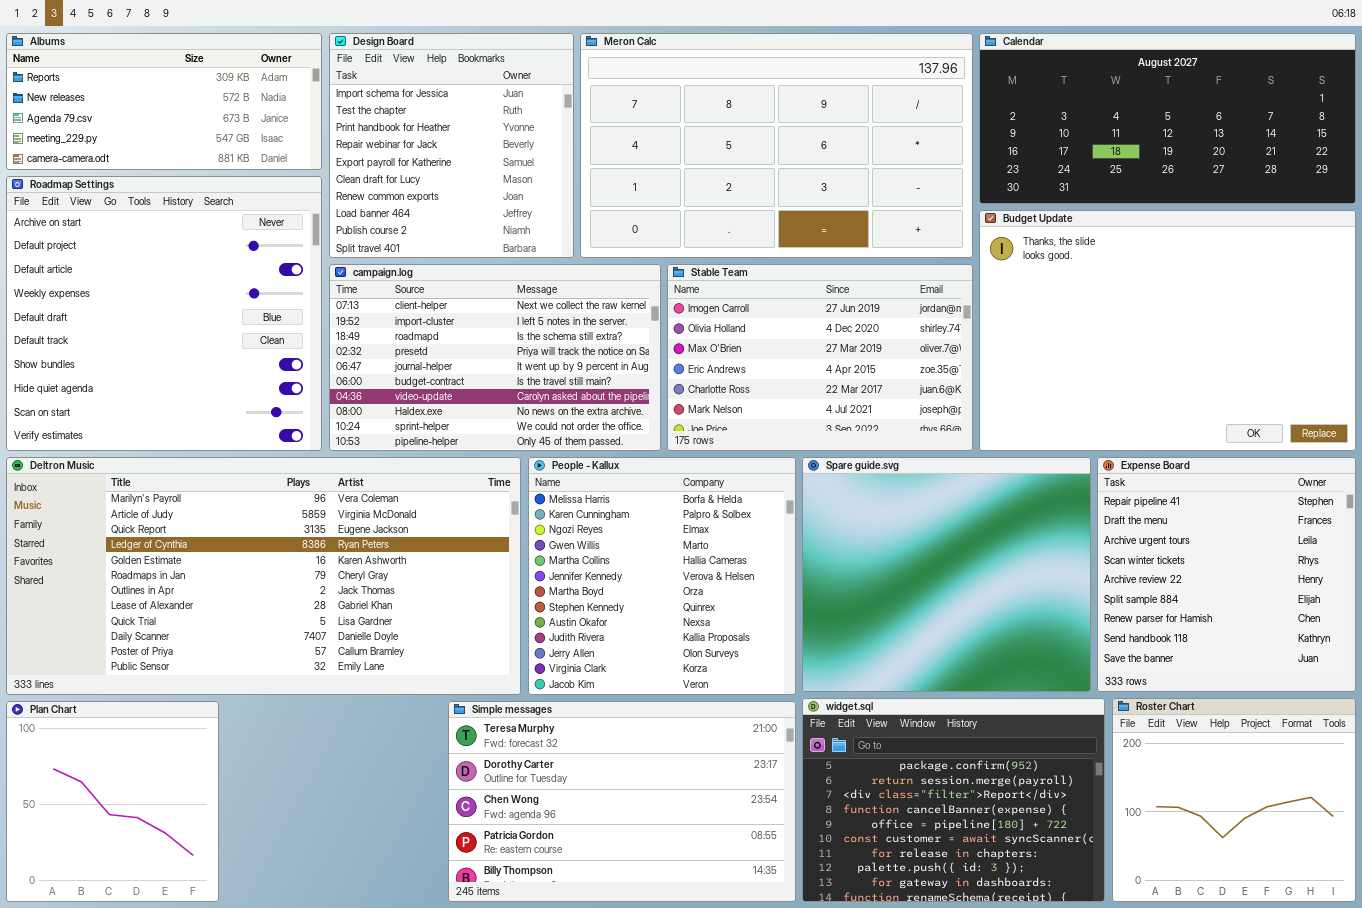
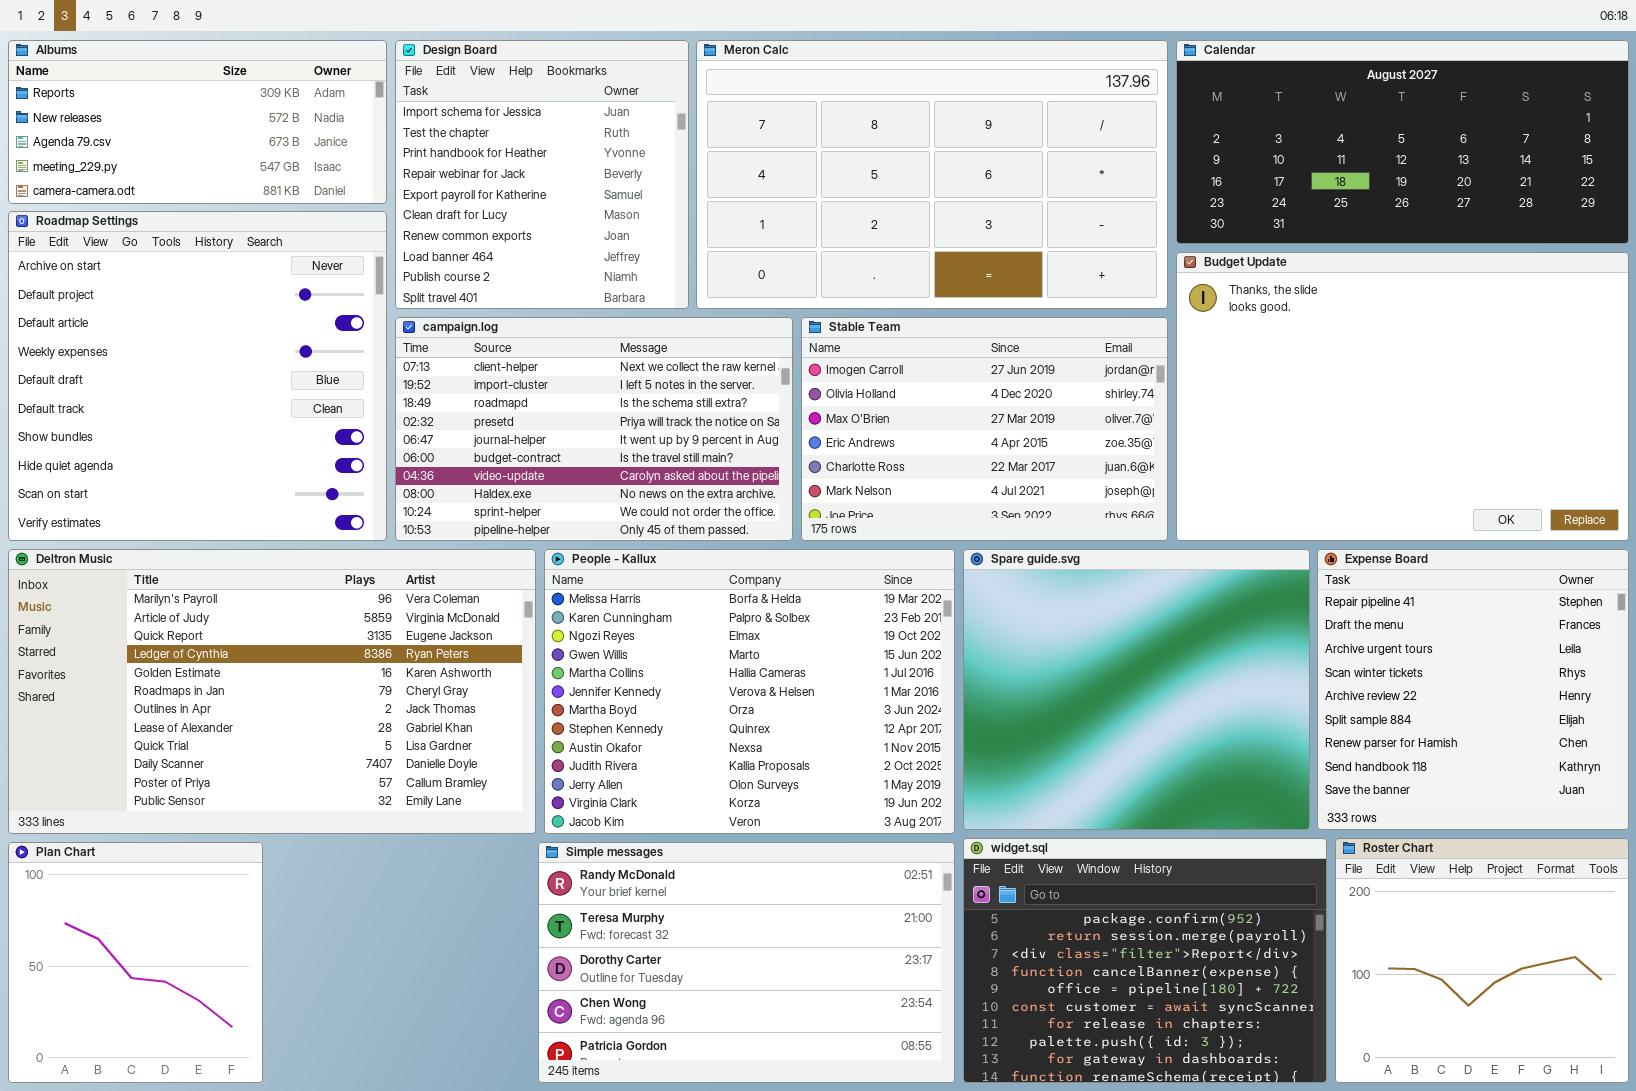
Deltron Music: [6,457,521,695] -> [8,549,536,834], resized
People - Kallux: [528,457,796,695] -> [544,549,955,834], resized
Simple messages: [448,701,796,902] -> [538,842,955,1083], scrolled up 1 row

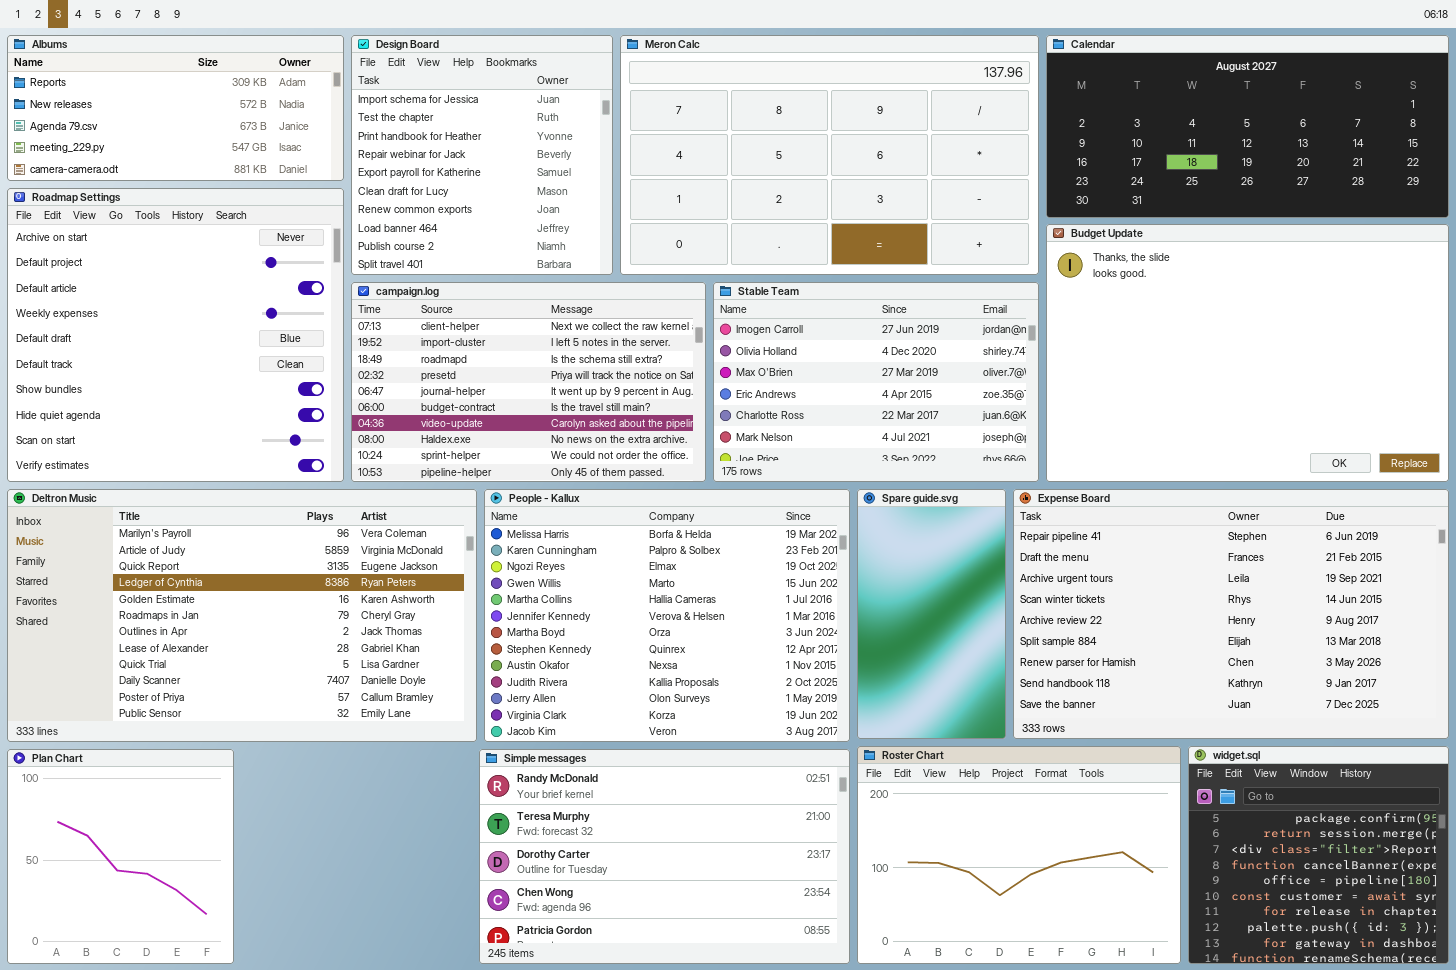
Spare guide.svg: [963,549,1310,830] -> [857,489,1006,739], resized
Expense Board: [1317,549,1629,830] -> [1013,489,1449,739], resized
widget.sql: [963,838,1327,1083] -> [1188,746,1449,964], moved, resized
Roster Chart: [1335,838,1629,1083] -> [857,746,1181,964], moved, resized

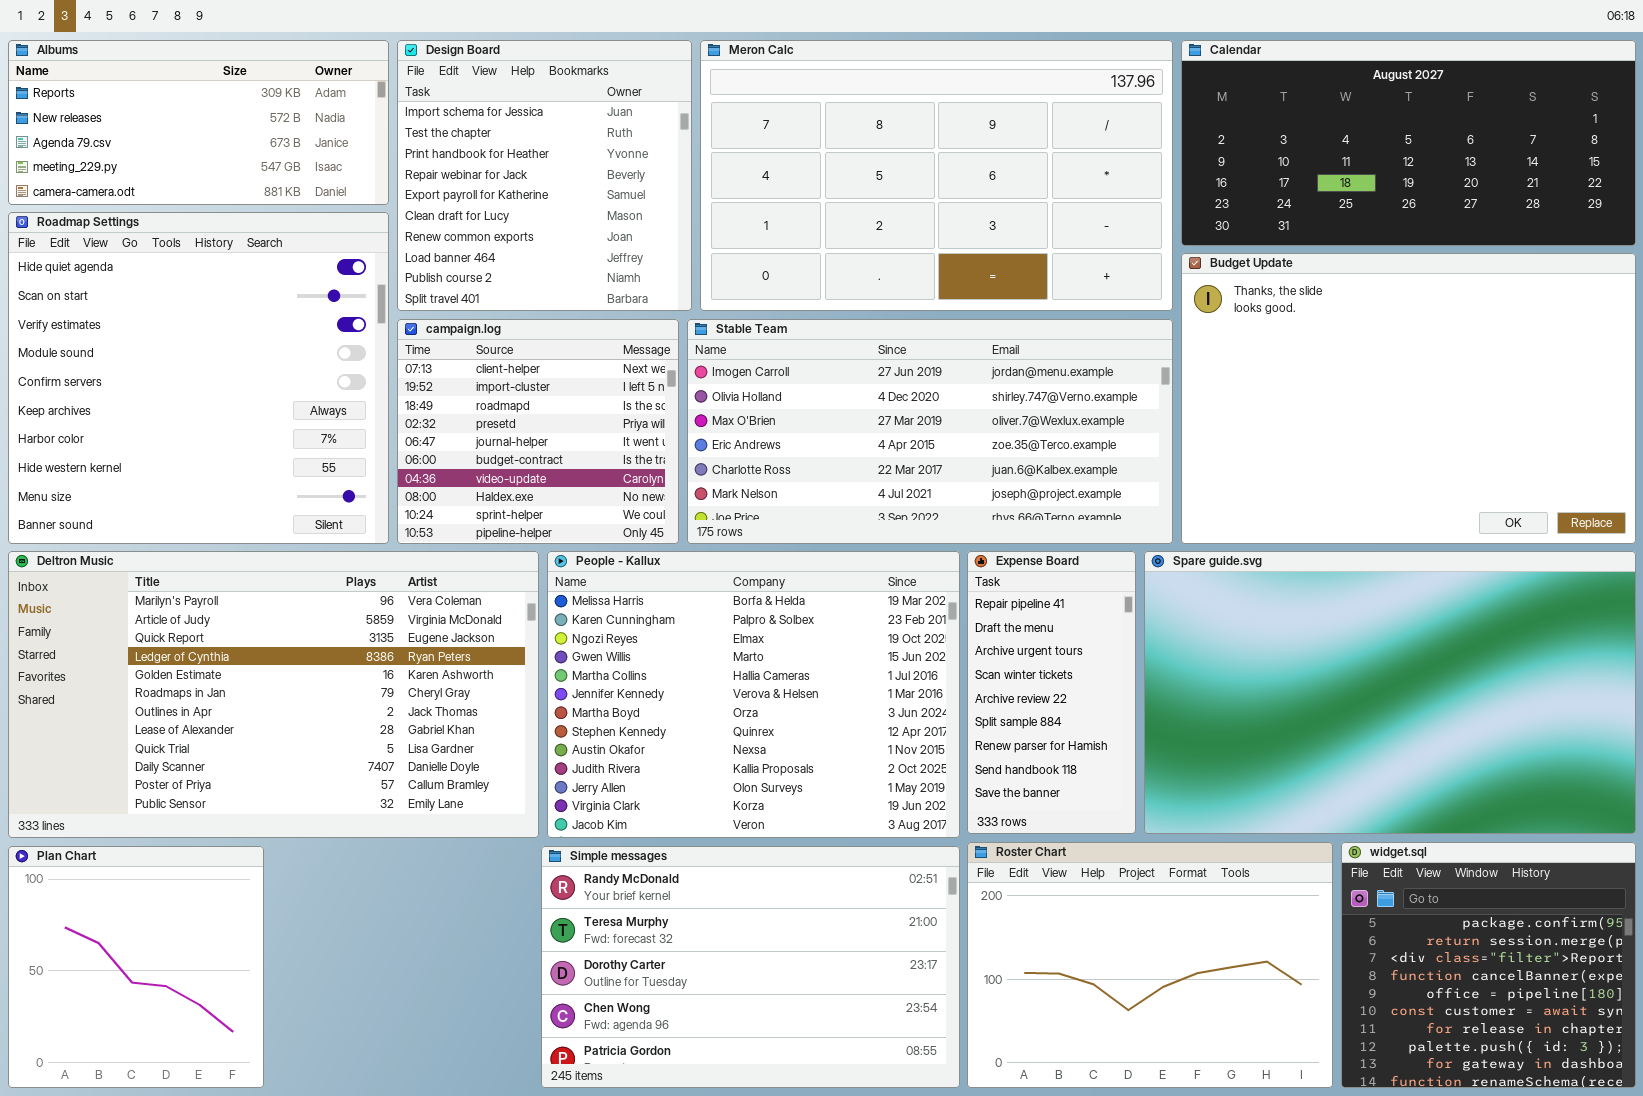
Roadmap Settings: [7,188,344,482] -> [8,212,389,544], scrolled down 7 rows
campaign.log: [351,282,706,482] -> [397,319,679,544], resized
Stable Team: [713,282,1039,482] -> [687,319,1173,544], resized
Spare guide.svg: [857,489,1006,739] -> [1144,551,1636,834], moved, resized
Expense Board: [1013,489,1449,739] -> [967,551,1136,834], moved, resized

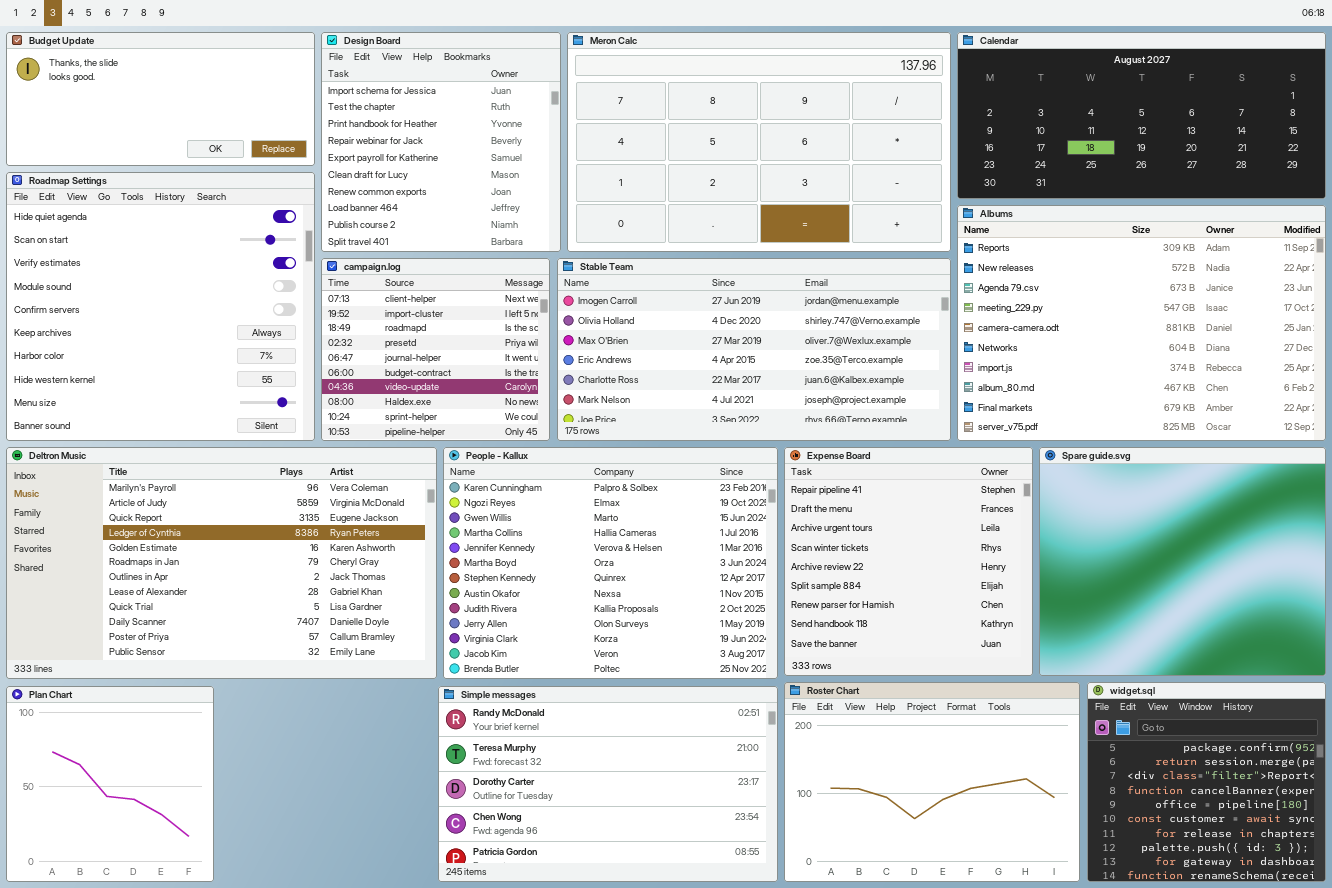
Albums: [8,40,389,205] -> [957,205,1326,441], moved, resized
Budget Update: [1181,253,1636,544] -> [6,32,315,166], moved, resized
People - Kallux: [547,551,960,838] -> [443,447,778,679], scrolled down 1 row
Expense Board: [967,551,1136,834] -> [784,447,1033,676], resized
Spare guide.svg: [1144,551,1636,834] -> [1039,447,1326,676], resized

